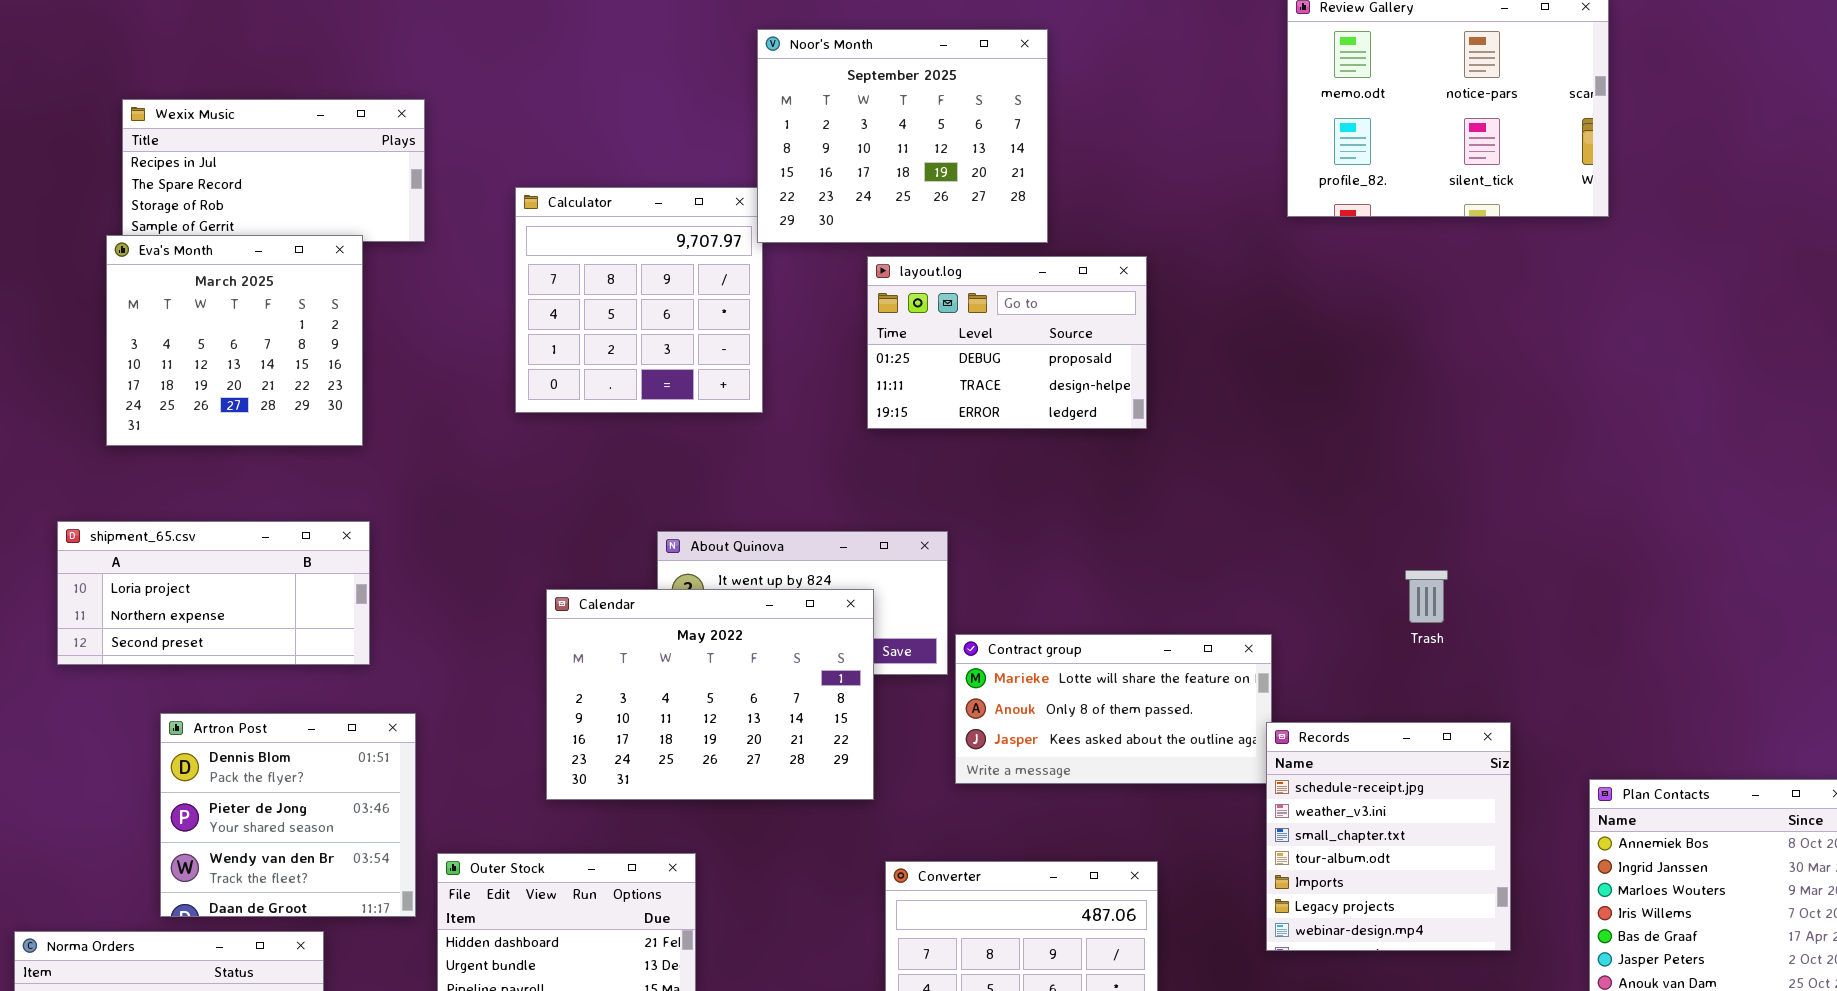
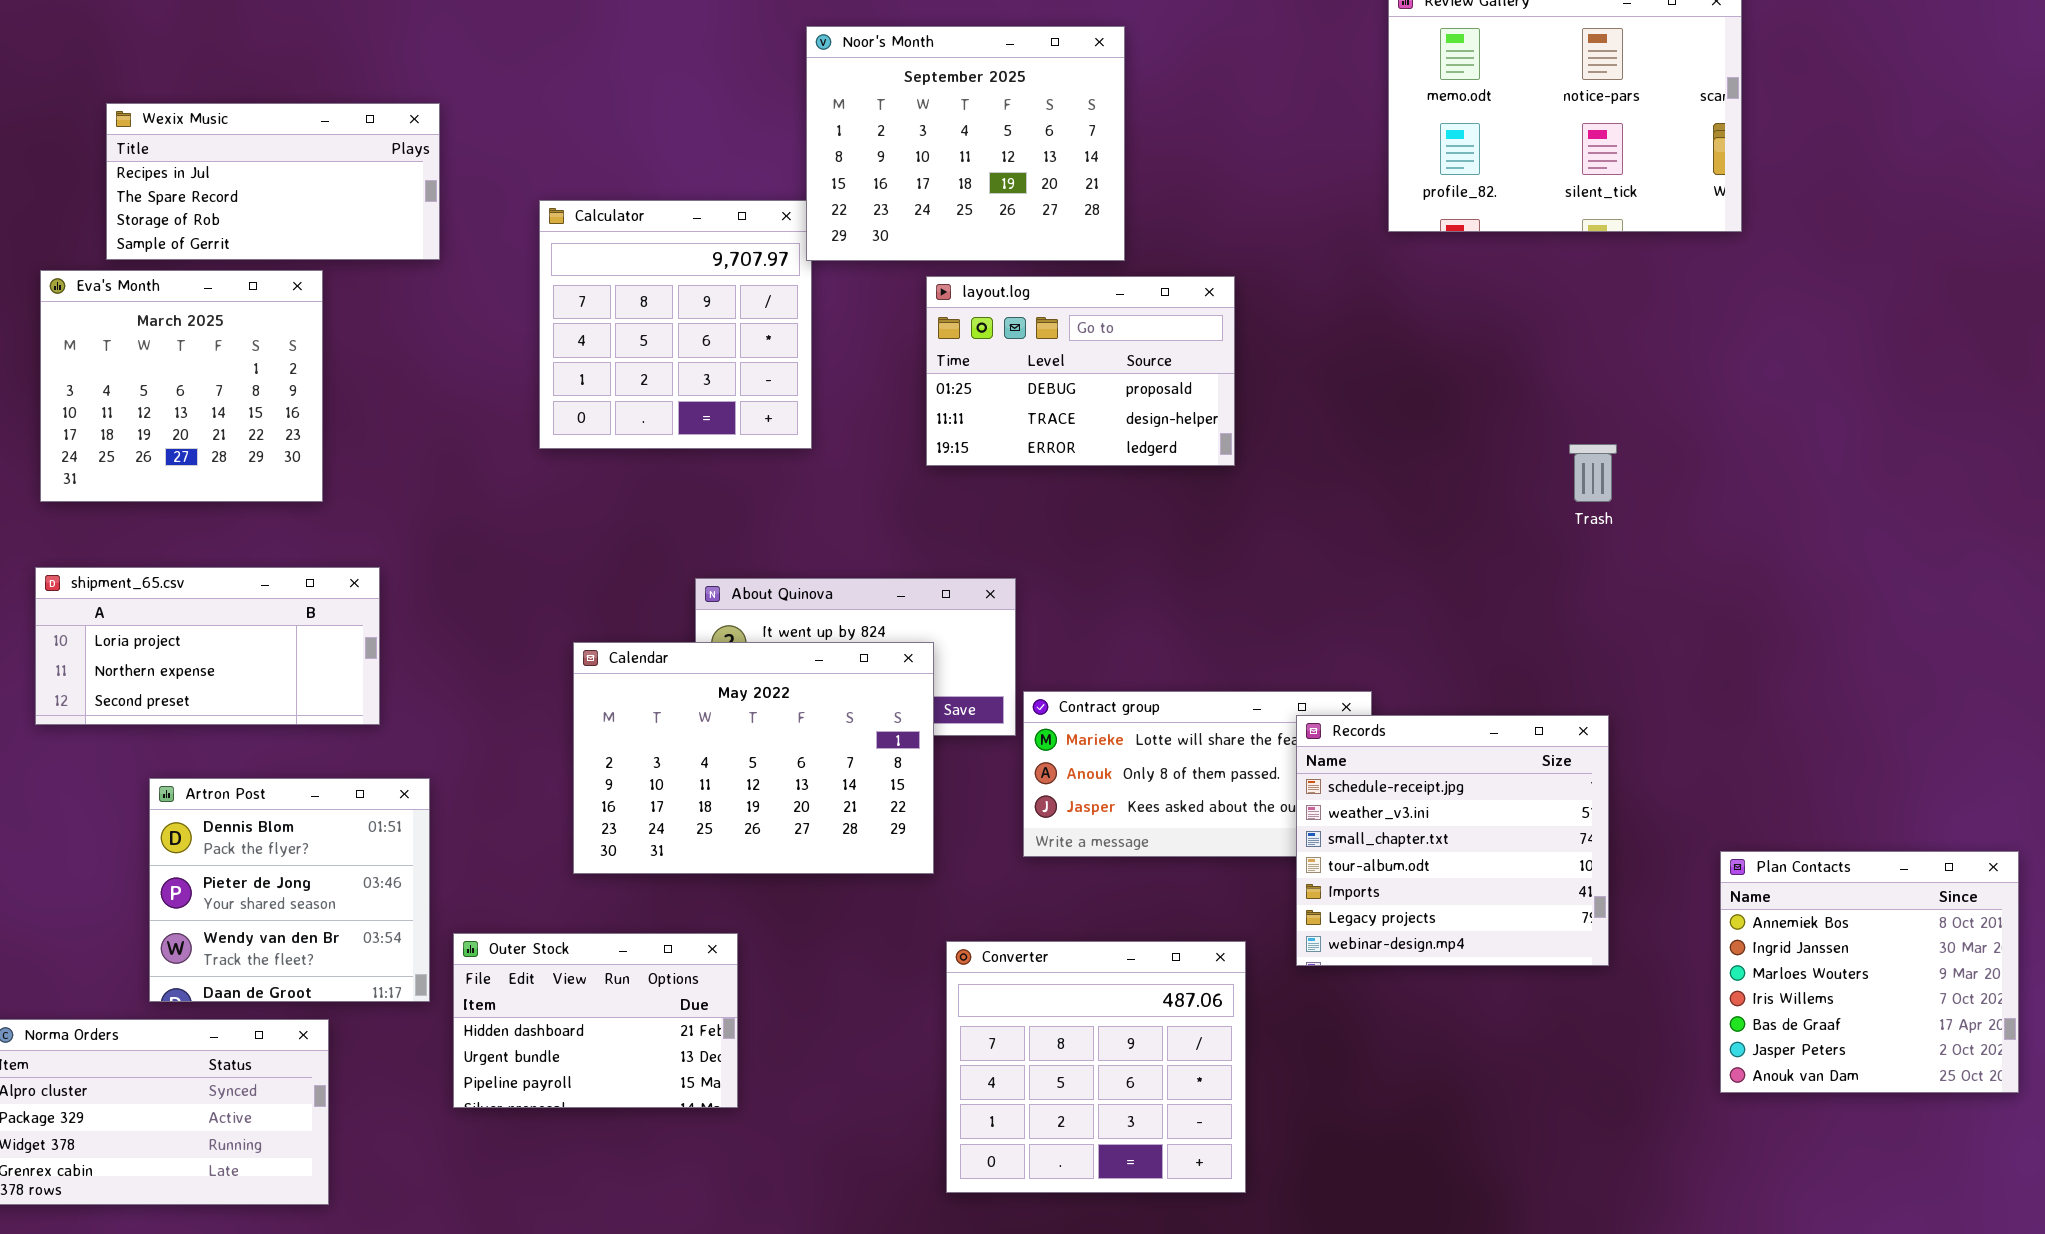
Eva's Month: [106,235,363,446] -> [40,270,323,502], moved
Trash: [1405,570,1448,623] -> [1569,444,1617,502], moved
Records: [1266,722,1511,951] -> [1296,715,1609,966], moved, resized

